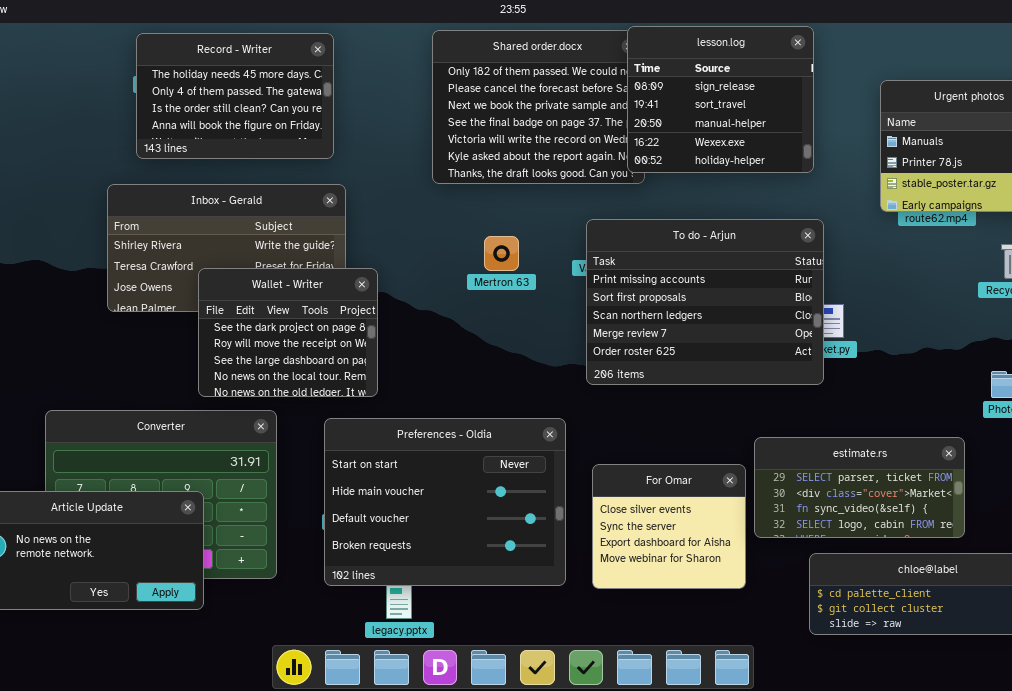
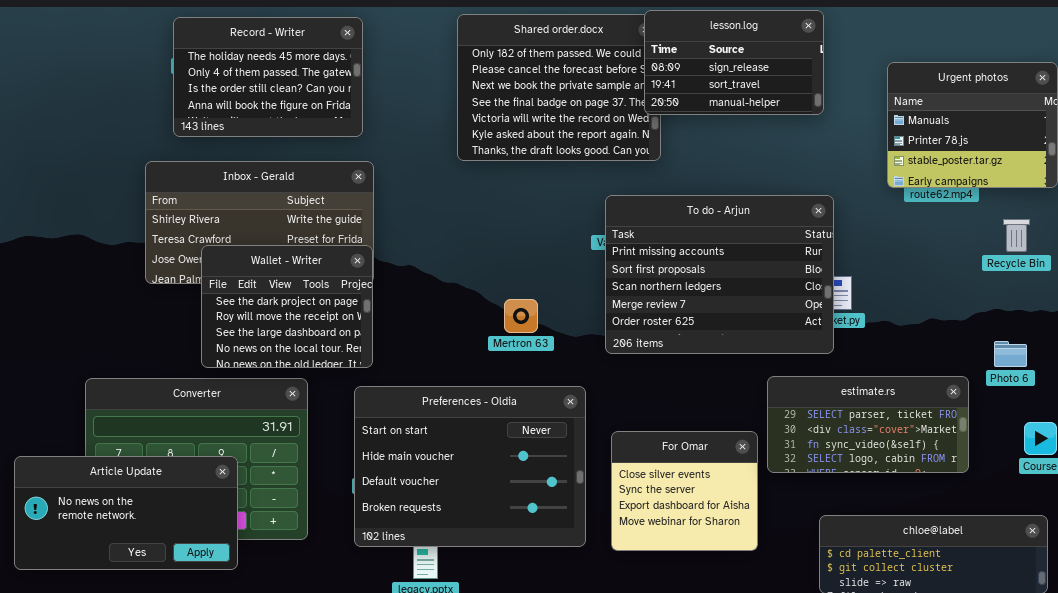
lesson.log: [627,26,814,173] -> [644,10,824,115], resized
Mertron 63: [484,236,519,271] -> [504,299,538,333], moved
Wallet - Writer: [198,268,378,397] -> [201,245,373,368], moved
estimate.rs: [754,437,965,538] -> [767,376,969,473], moved

